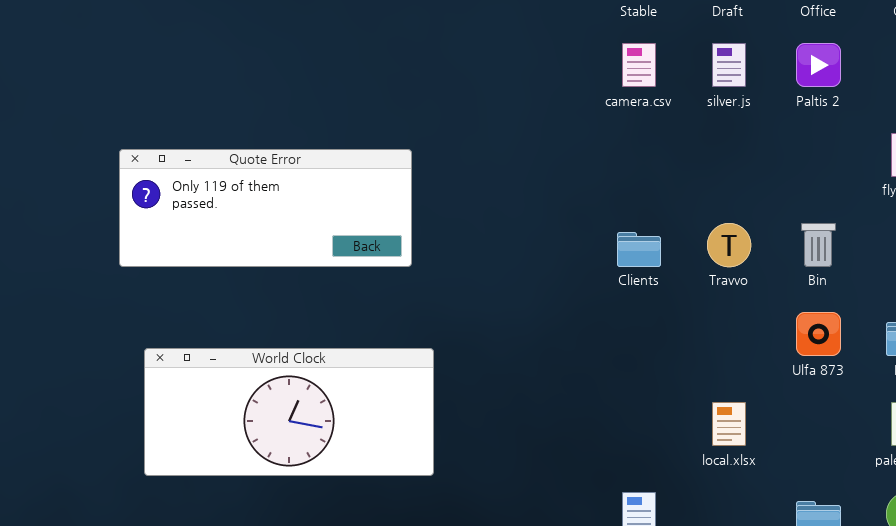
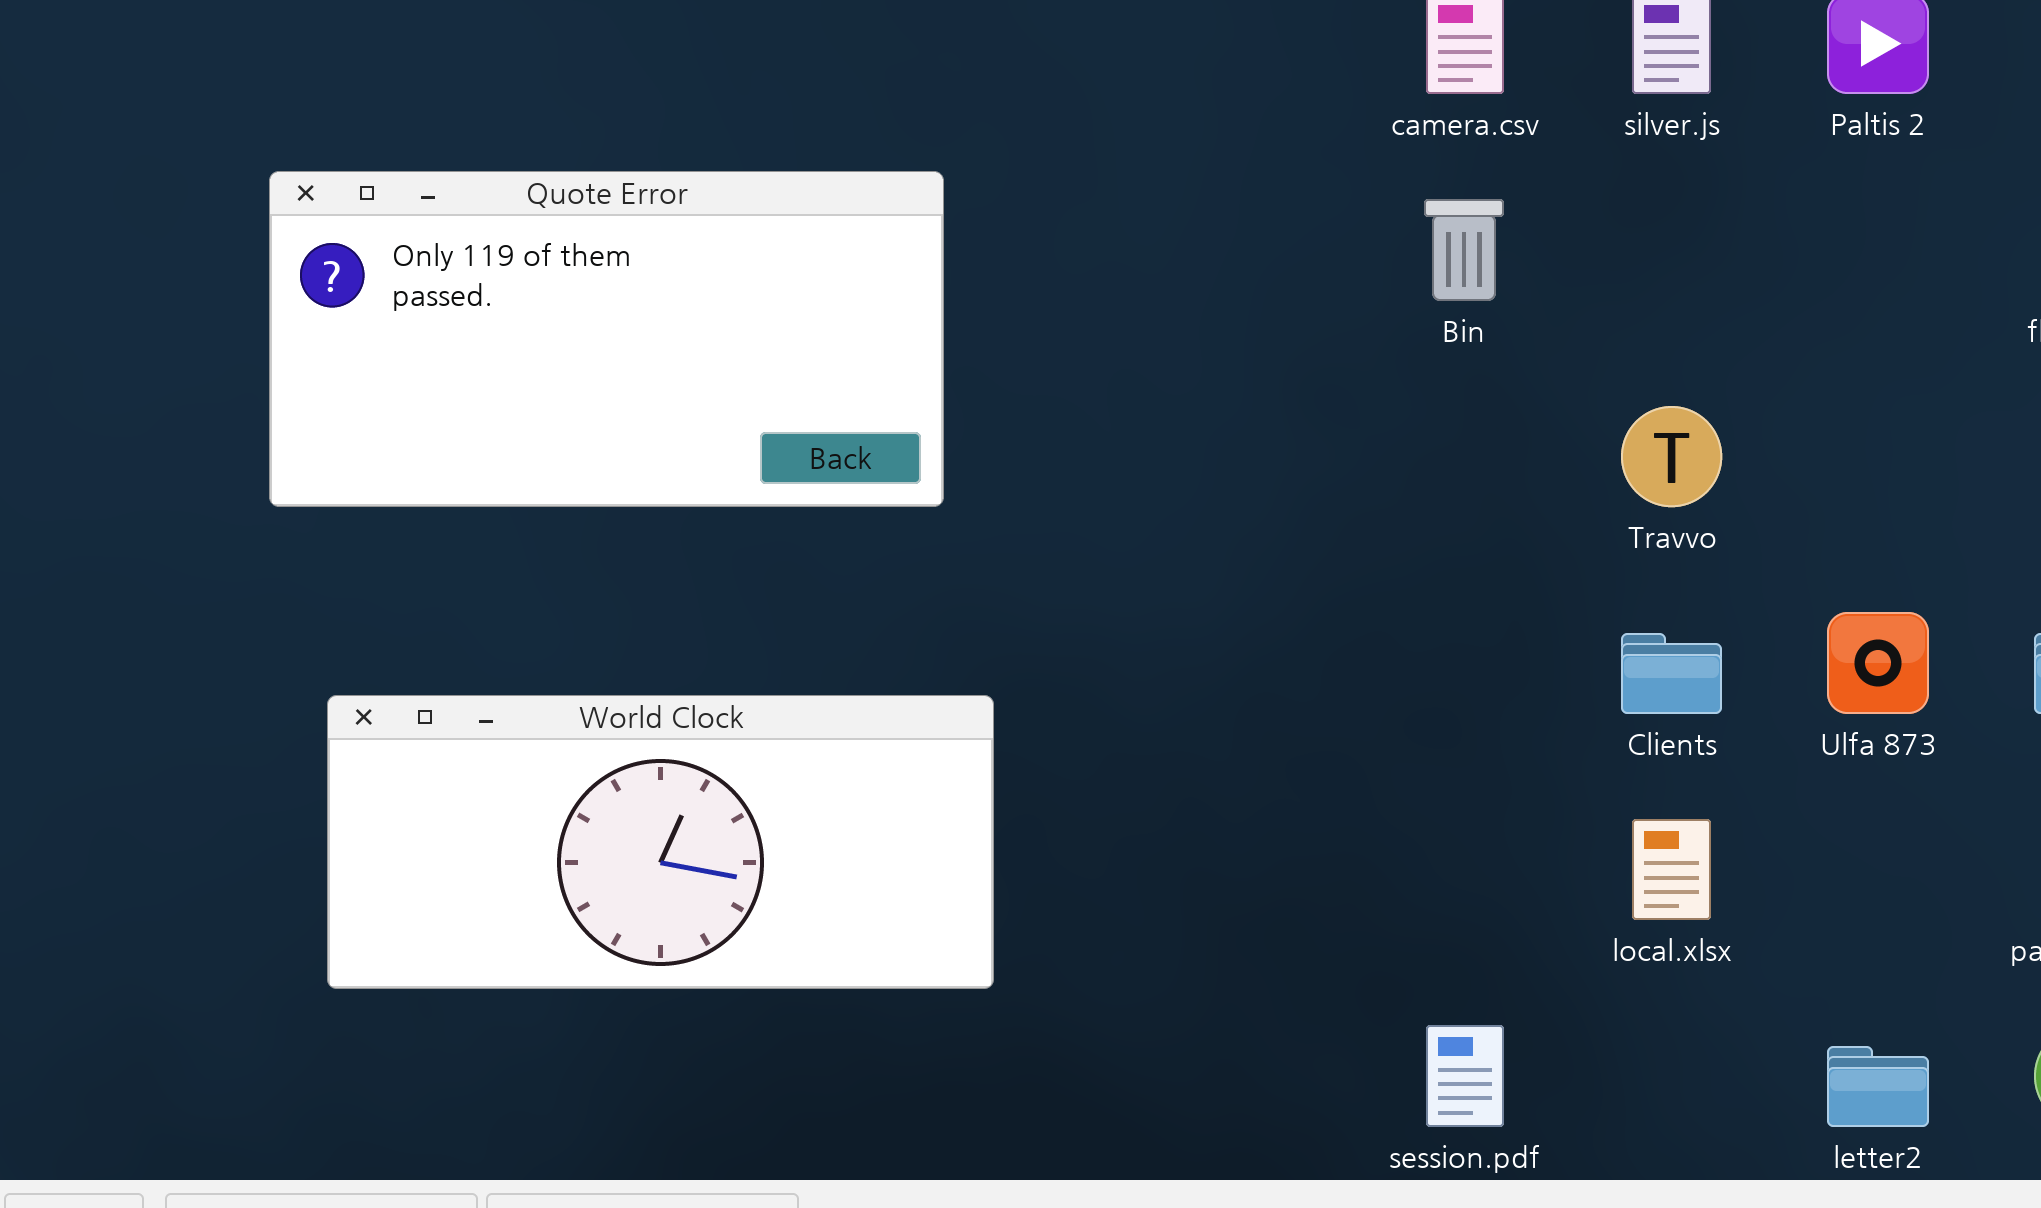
Quote Error: [119,149,412,267] -> [269,171,944,507], resized
Bin: [801,223,836,267] -> [1424,199,1504,301], moved
Clients: [617,232,661,267] -> [1621,633,1722,714], moved

